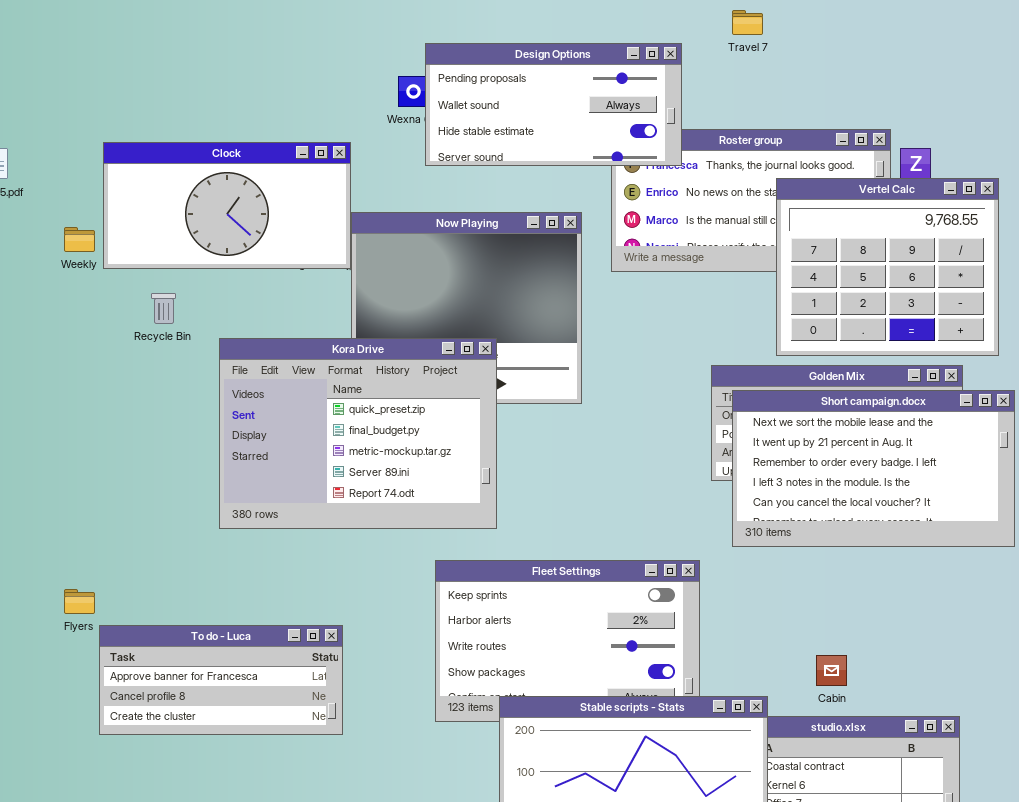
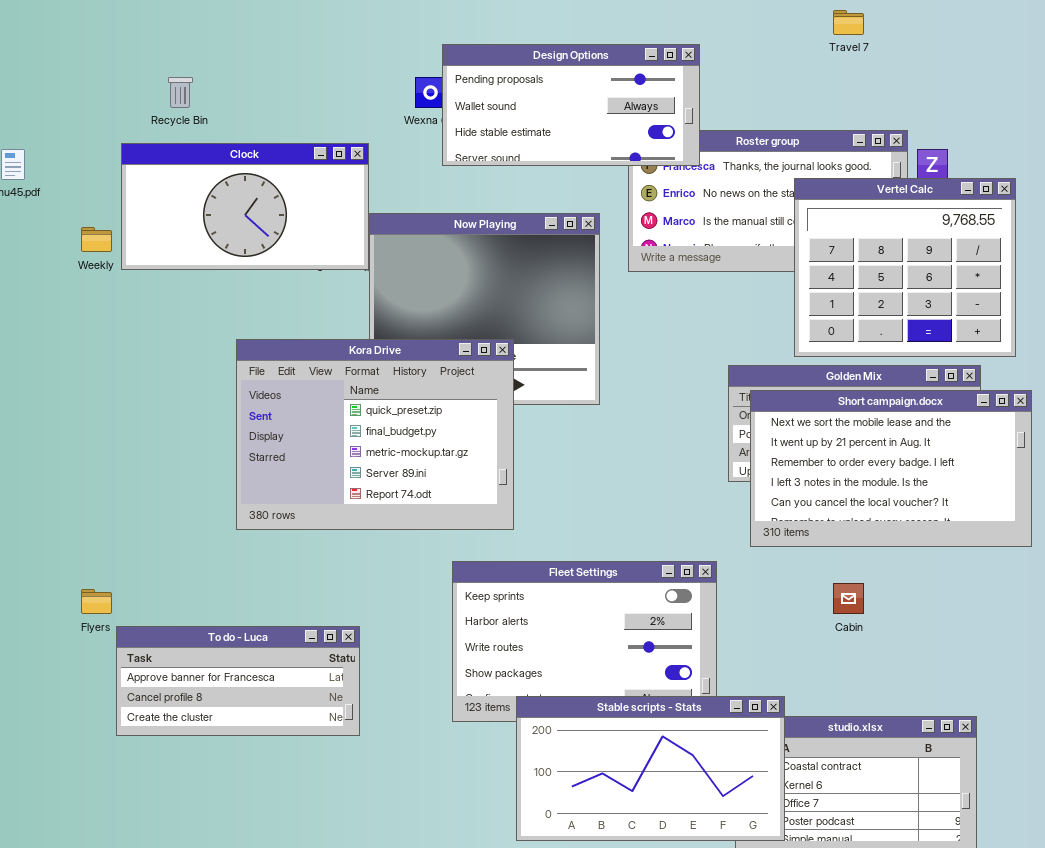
Travel 7: [732,10,763,35] -> [833,10,864,35], moved
Recycle Bin: [151,293,176,324] -> [168,77,193,108], moved
Cabin: [816,655,847,686] -> [833,583,864,614], moved

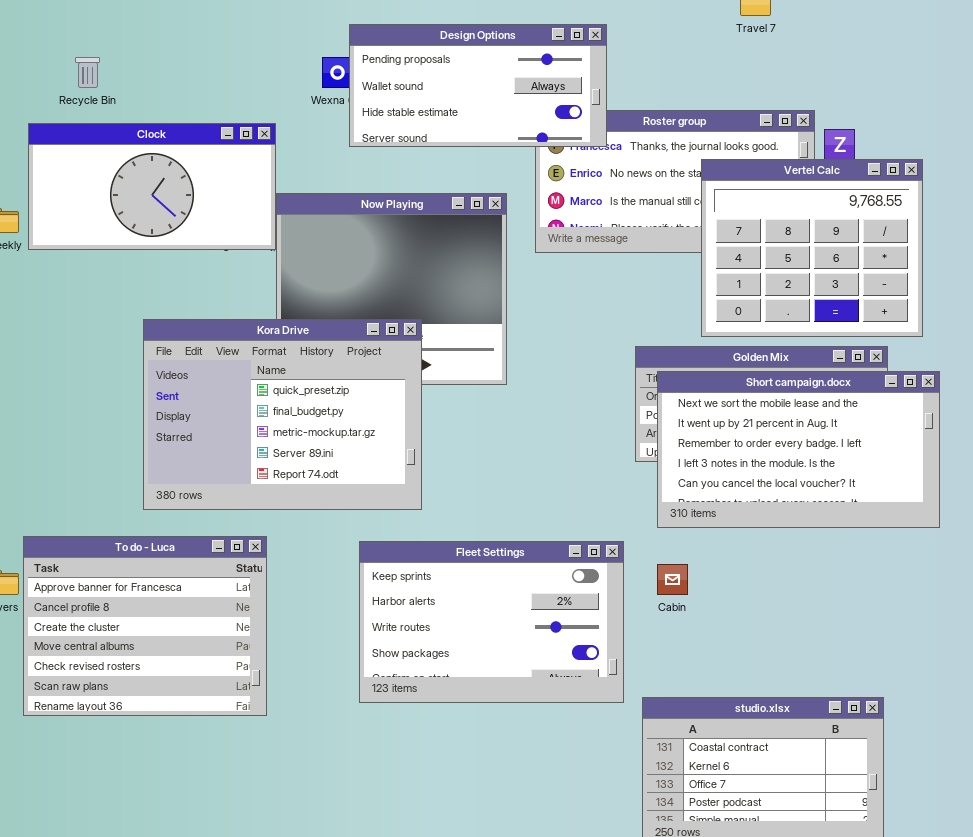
Cabin: [833,583,864,614] -> [657,564,688,595], moved
To do - Luca: [116,626,360,736] -> [23,536,267,716], resized
Stable scripts - Stats: [516,696,785,841] -> none, closed

